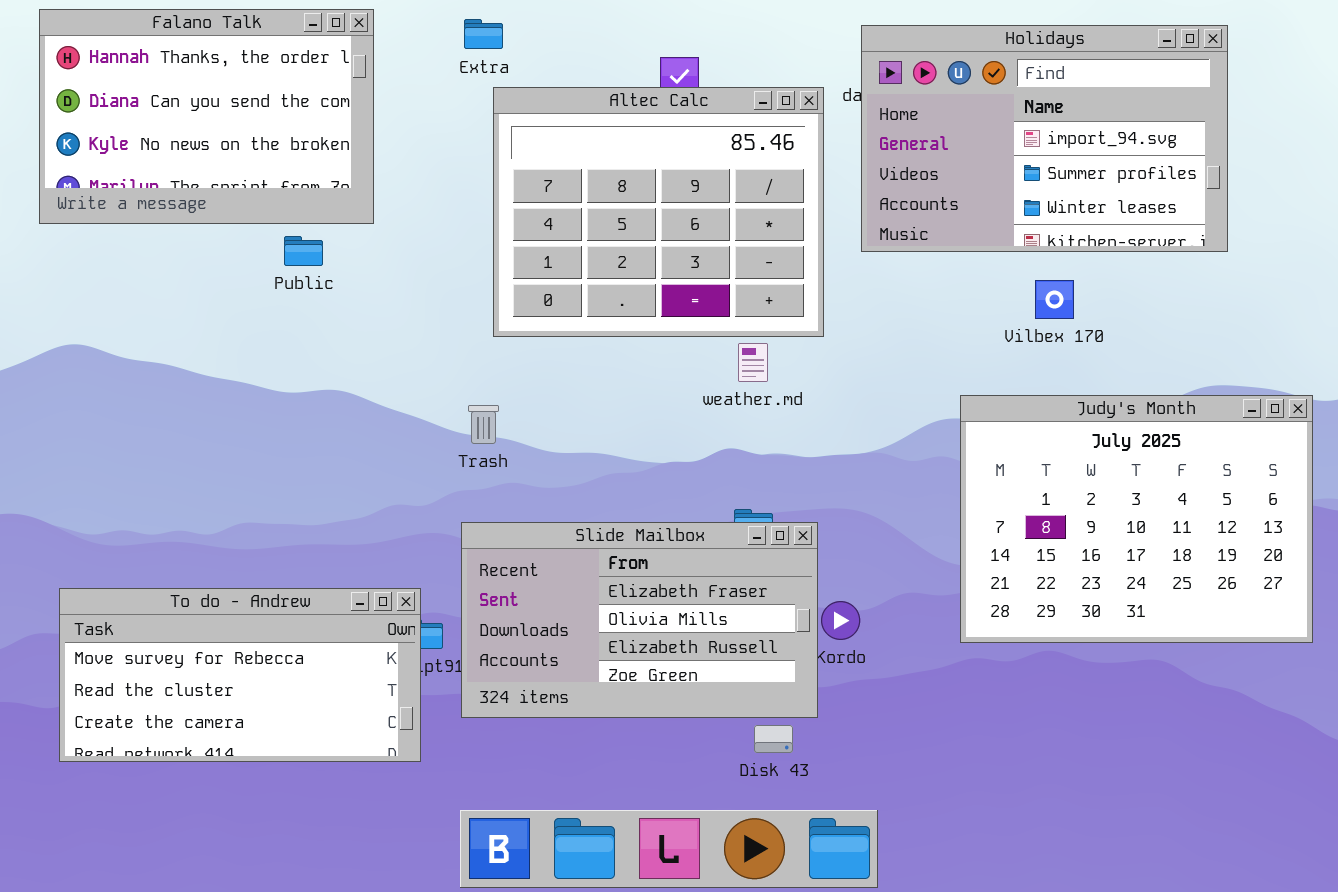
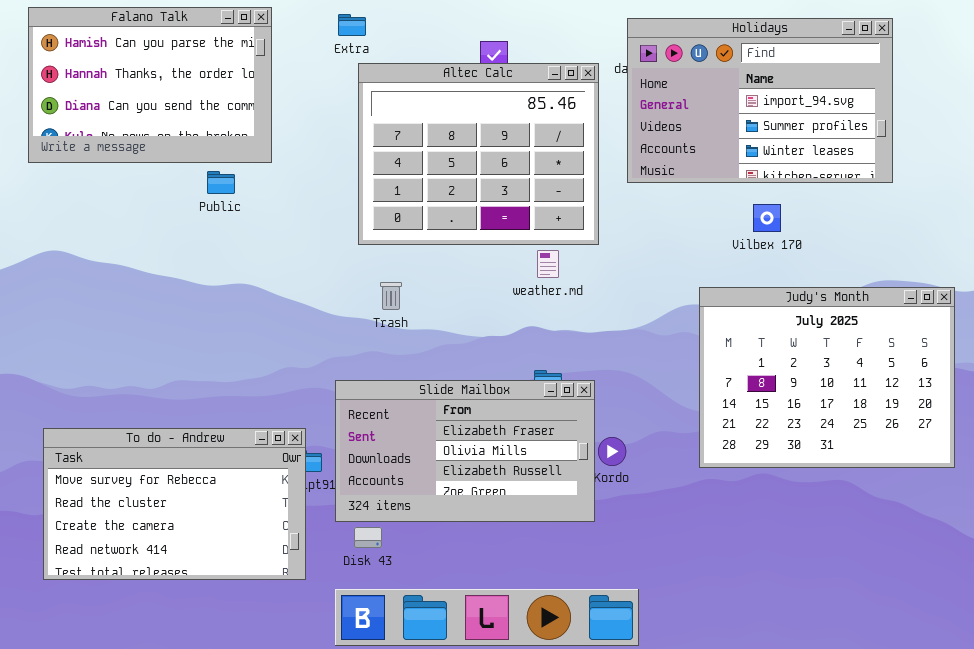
Falano Talk: [39,9,374,224] -> [28,7,272,163], scrolled up 1 row
Trash: [468,405,499,444] -> [380,282,402,310], moved
To do - Andrew: [59,588,421,762] -> [43,428,306,580], resized
Disk 43: [754,725,793,753] -> [354,527,382,548], moved

